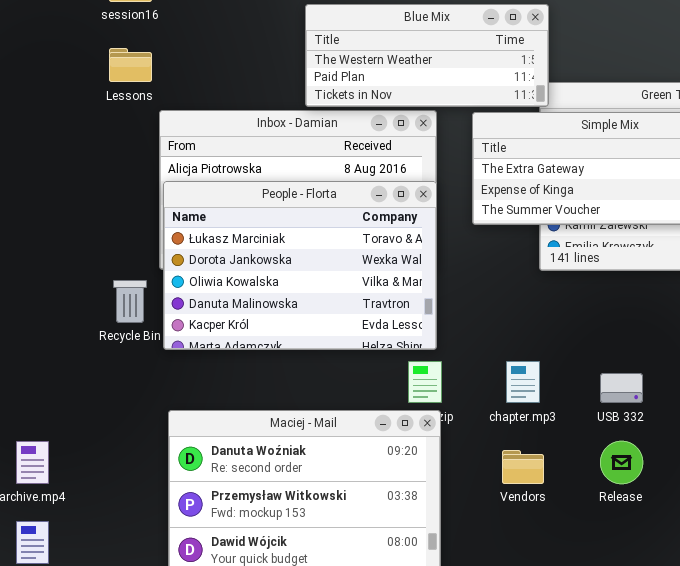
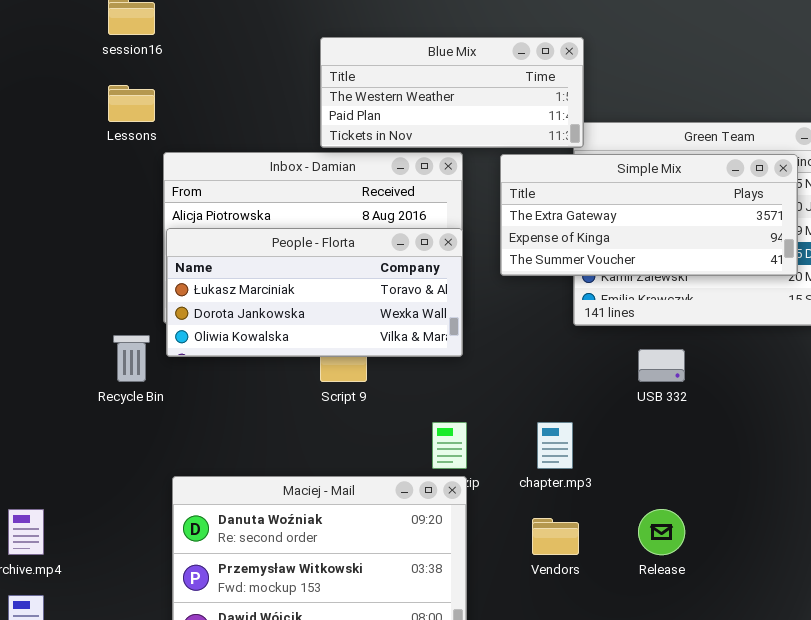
People - Florta: [163,181,437,350] -> [166,228,463,357], resized
USB 332: [600,373,643,403] -> [638,349,685,382], moved

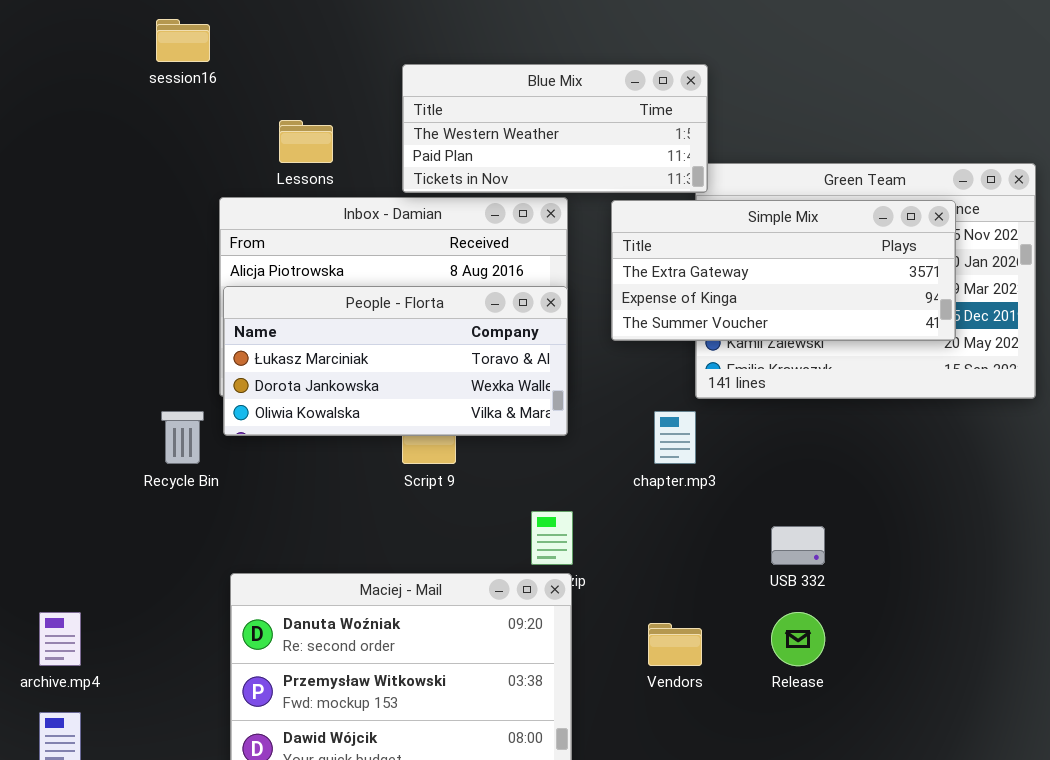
Lessons: [108,85,155,122] -> [279,120,333,163], moved
USB 332: [638,349,685,382] -> [771,526,825,565], moved
chapter.mp3: [537,422,573,469] -> [654,411,696,464], moved

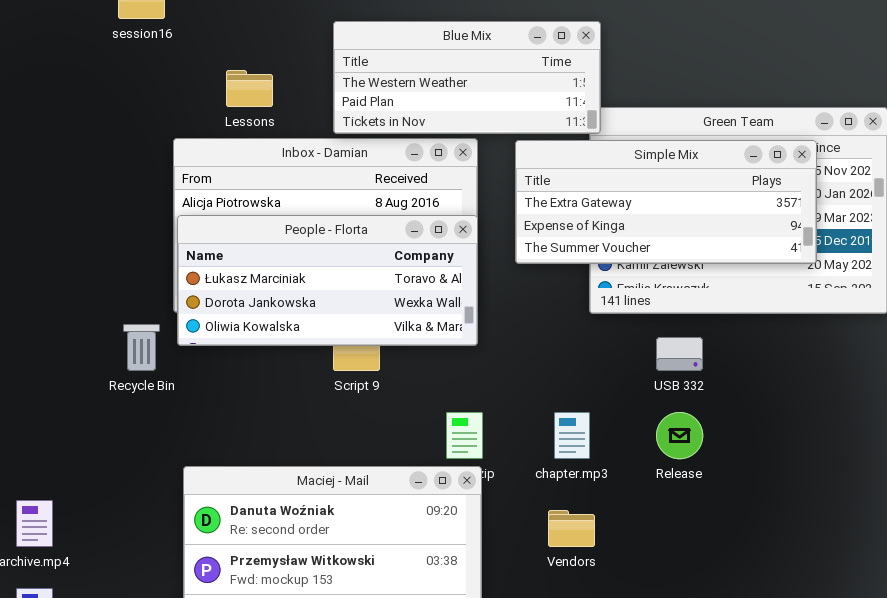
chapter.mp3: [654,411,696,464] -> [554,412,590,459], moved
USB 332: [771,526,825,565] -> [656,337,703,371], moved
Release: [771,612,825,666] -> [656,412,703,459], moved

